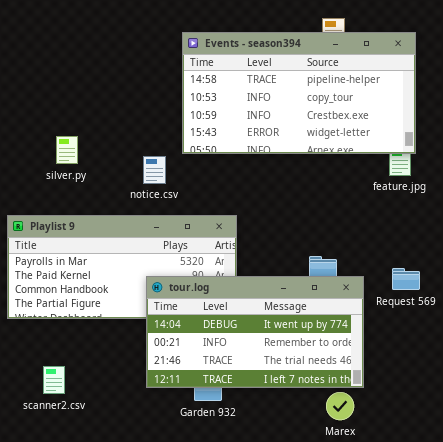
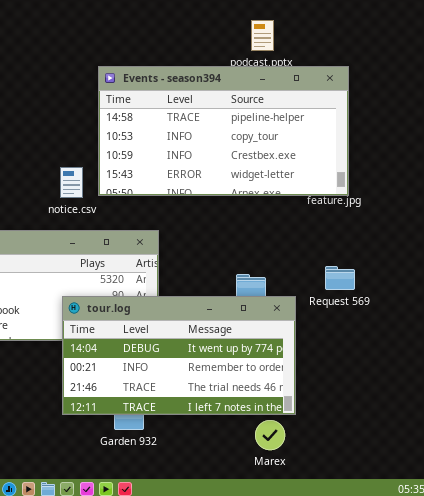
Events - season394: [182,32,416,154] -> [98,66,349,196], moved
Request 569: [392,268,420,290] -> [325,266,355,290], moved

